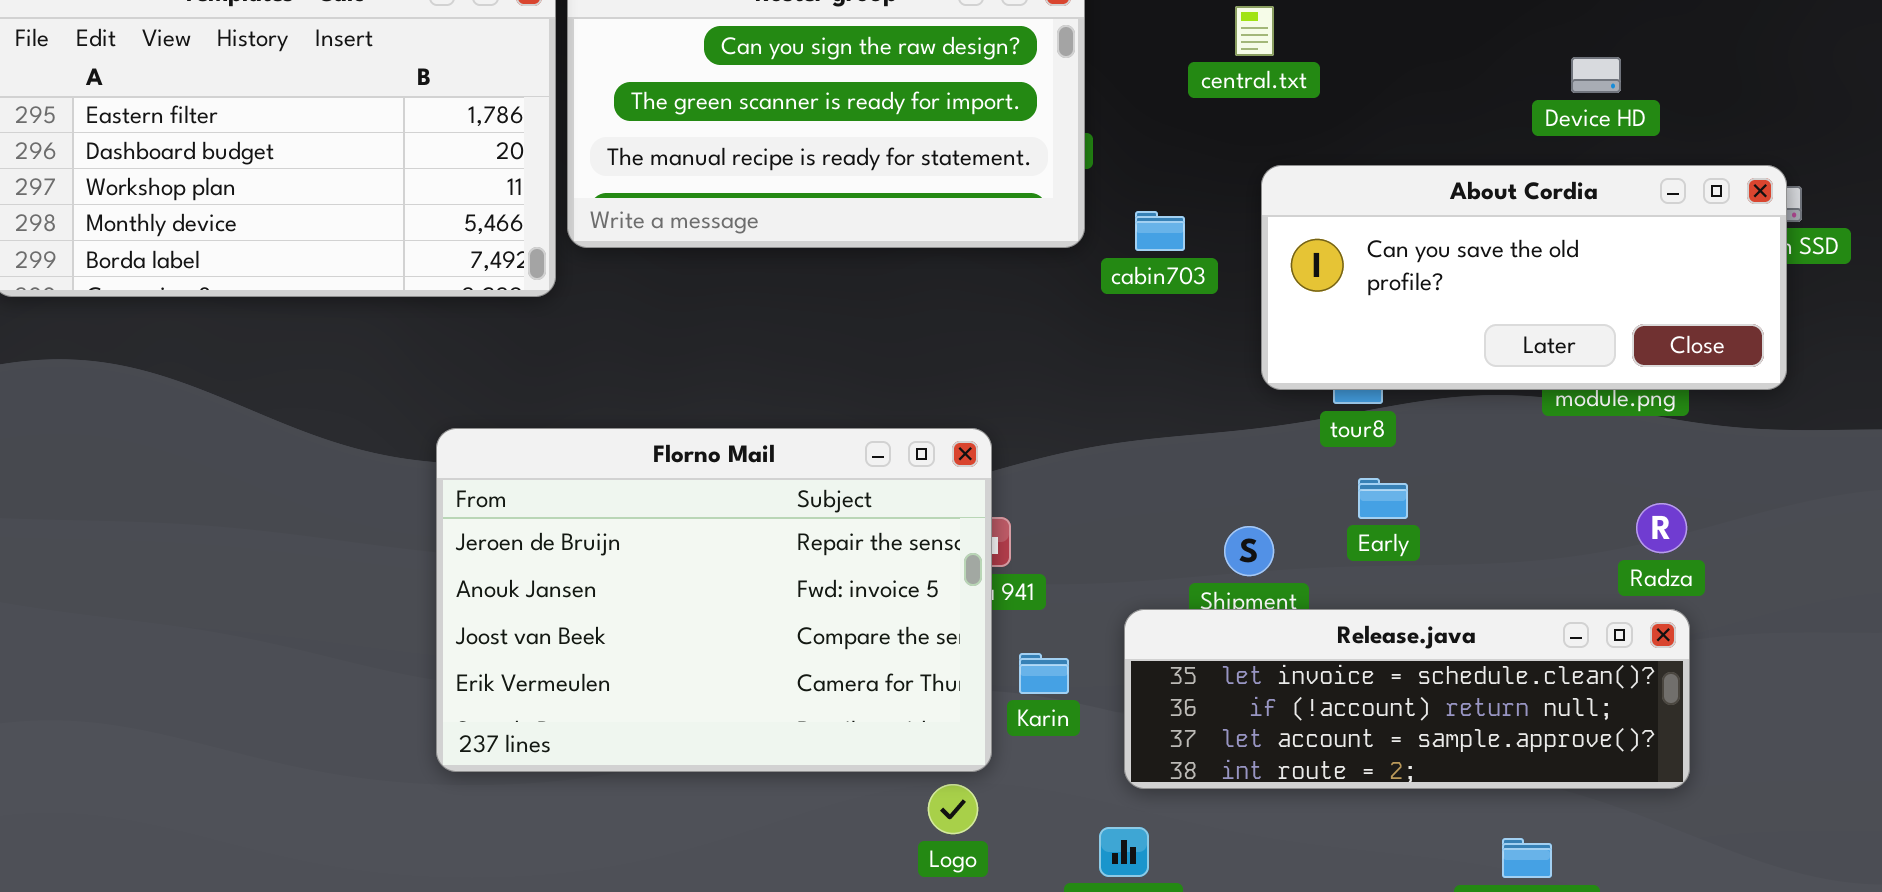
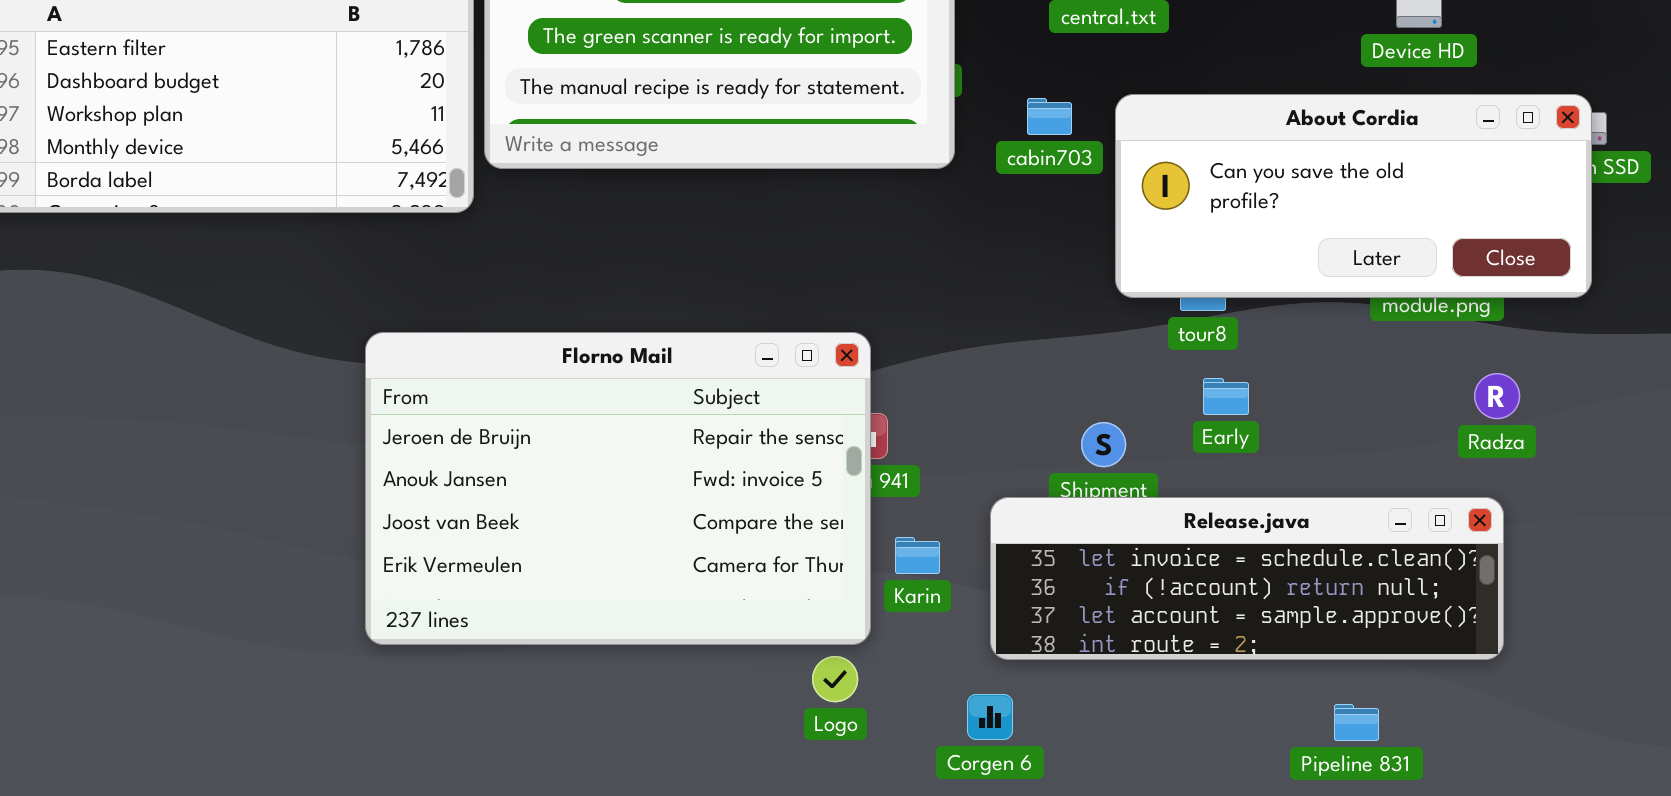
cabin703: [1135,211,1185,251] -> [1027,98,1072,135], moved
Radza: [1636,503,1687,553] -> [1474,373,1520,419], moved

